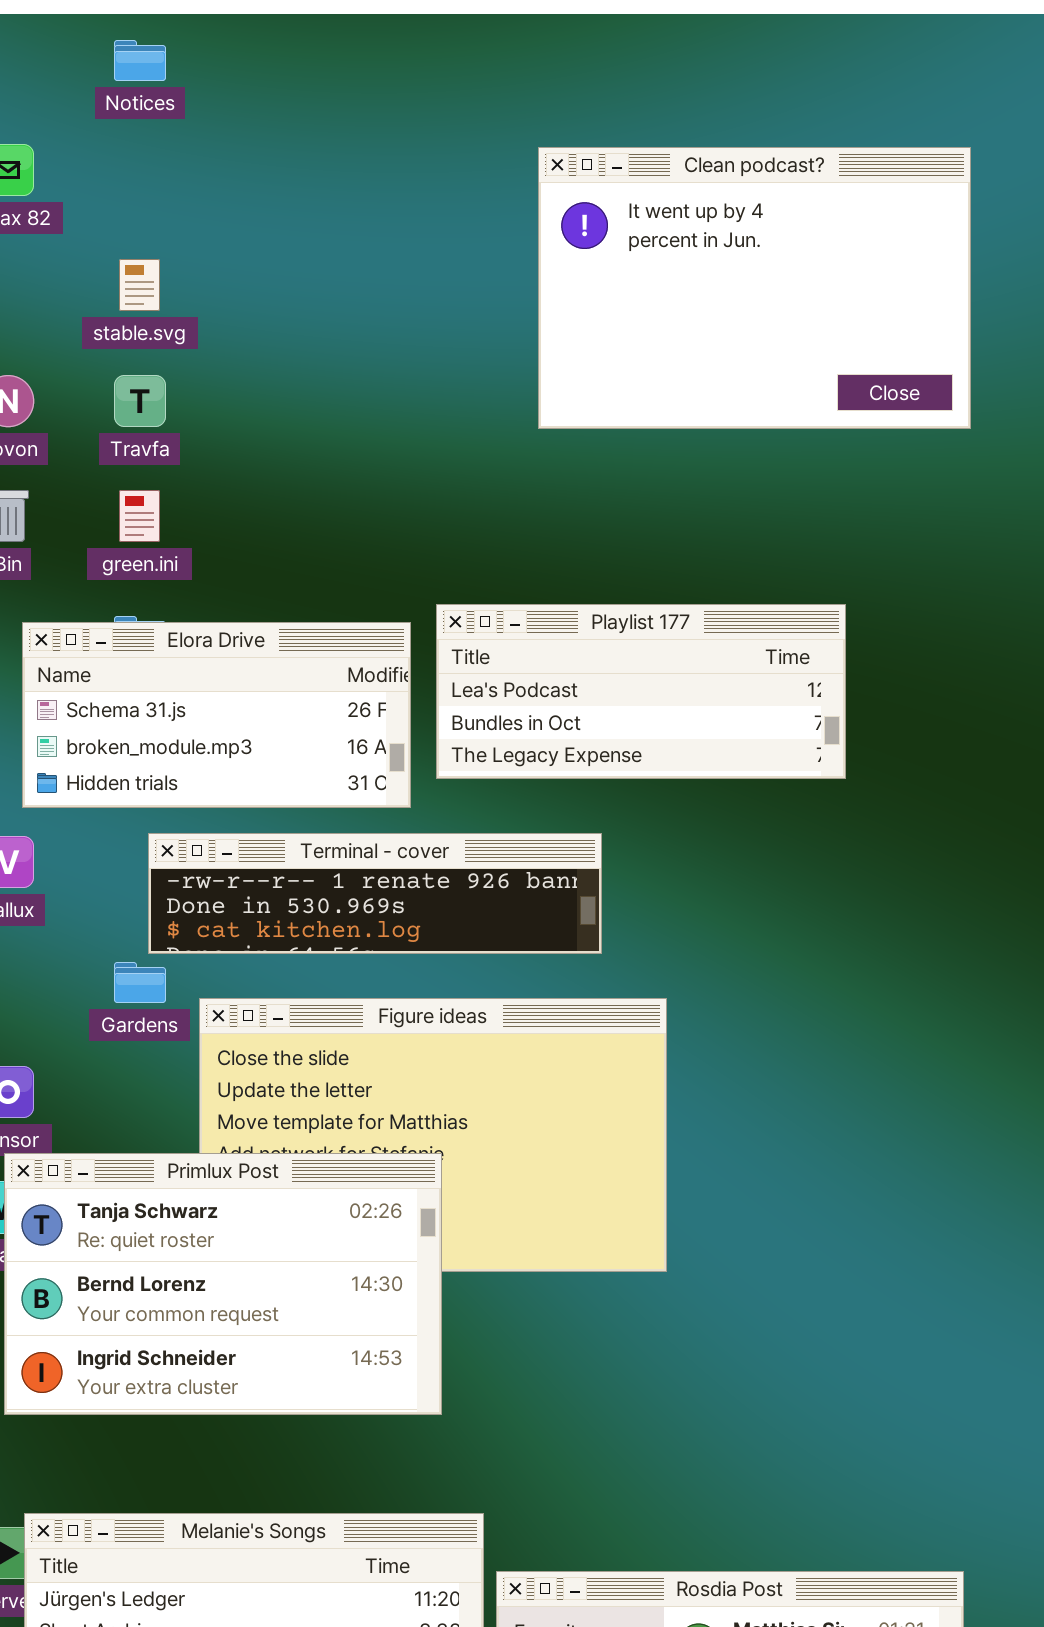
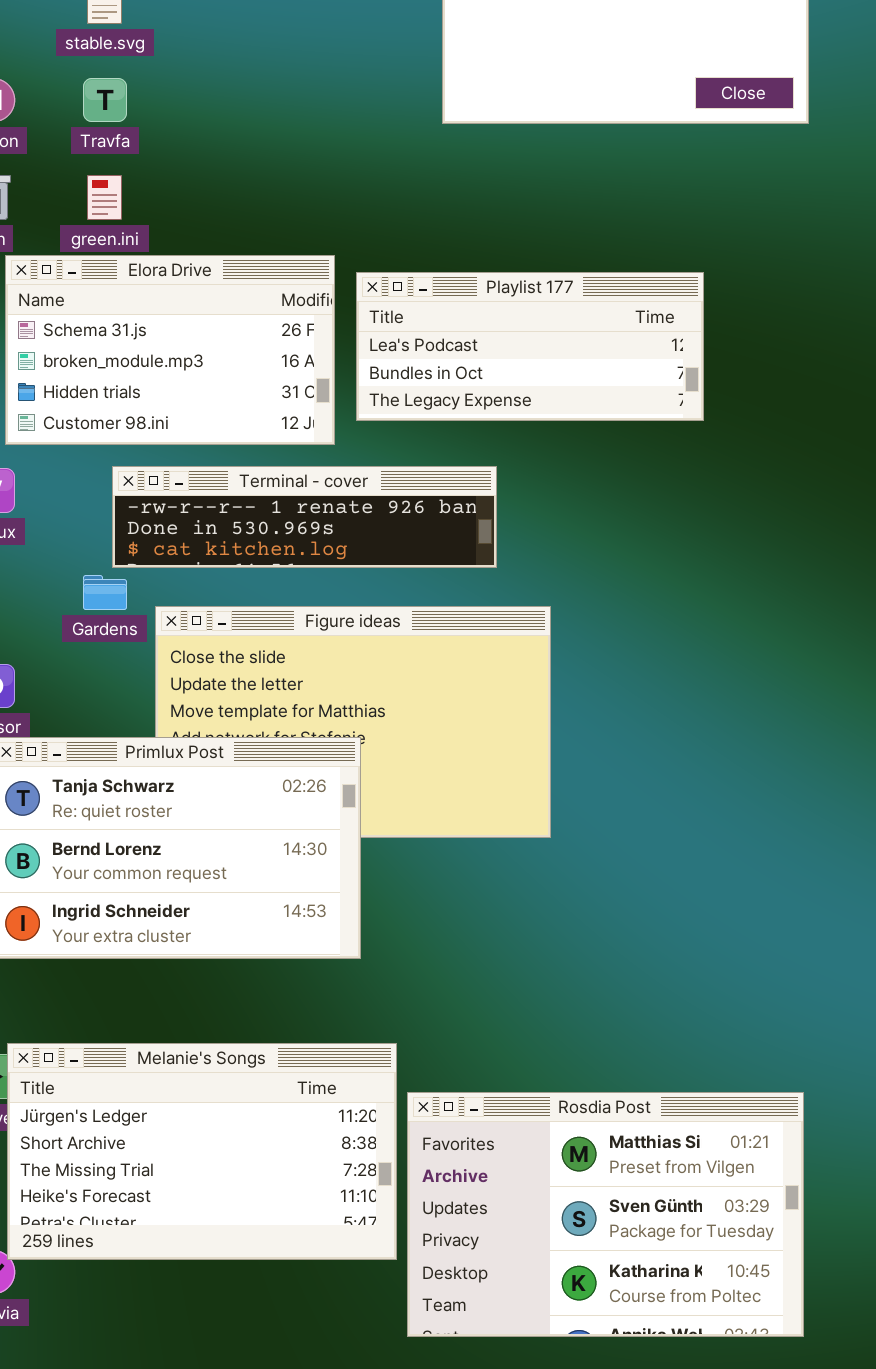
Elora Drive: [22,622,411,808] -> [5,255,335,445], resized

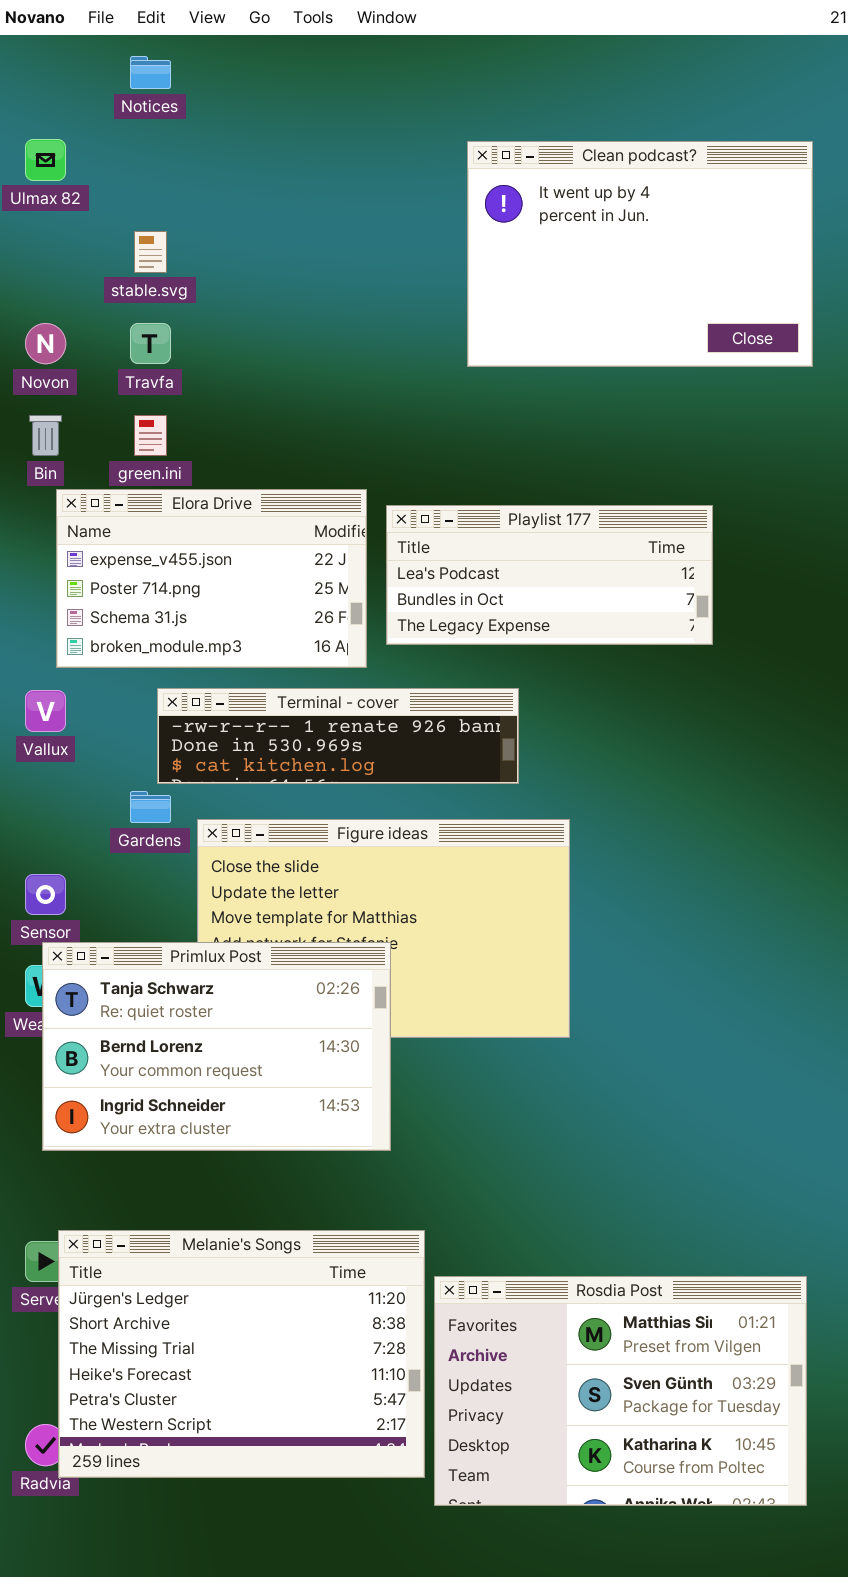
Elora Drive: [5,255,335,445] -> [56,489,367,668], scrolled up 2 rows
Melanie's Songs: [7,1043,397,1260] -> [58,1230,425,1478], resized

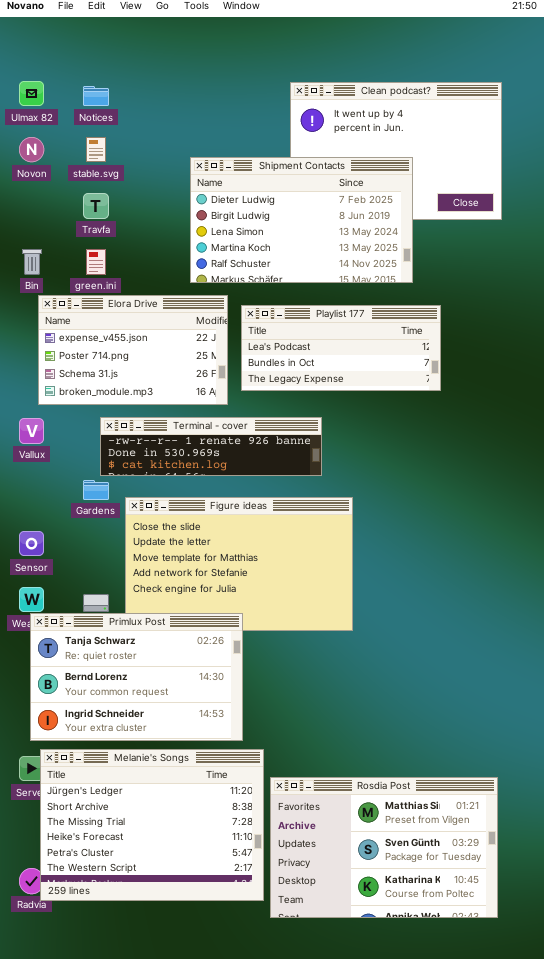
Notices: [130,56,171,89] -> [83,86,109,106], moved
Shipment Contacts: none -> [190,157,413,283], opened
Novon: [25,323,66,364] -> [19,137,44,162], moved
Primlux Post: [42,942,391,1151] -> [30,613,243,741], moved

